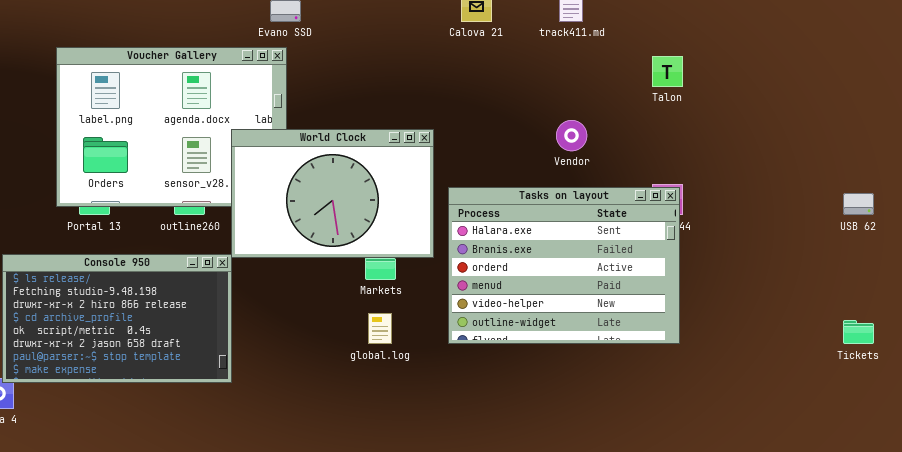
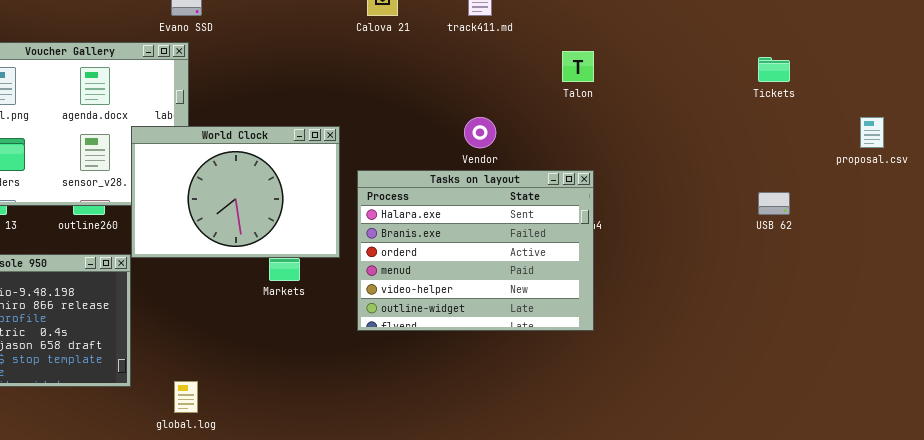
Tasks on layout: [448,187,680,344] -> [357,170,594,331], moved
global.log: [368,313,392,344] -> [174,381,198,413], moved
Tickets: [843,320,874,344] -> [758,57,790,82], moved

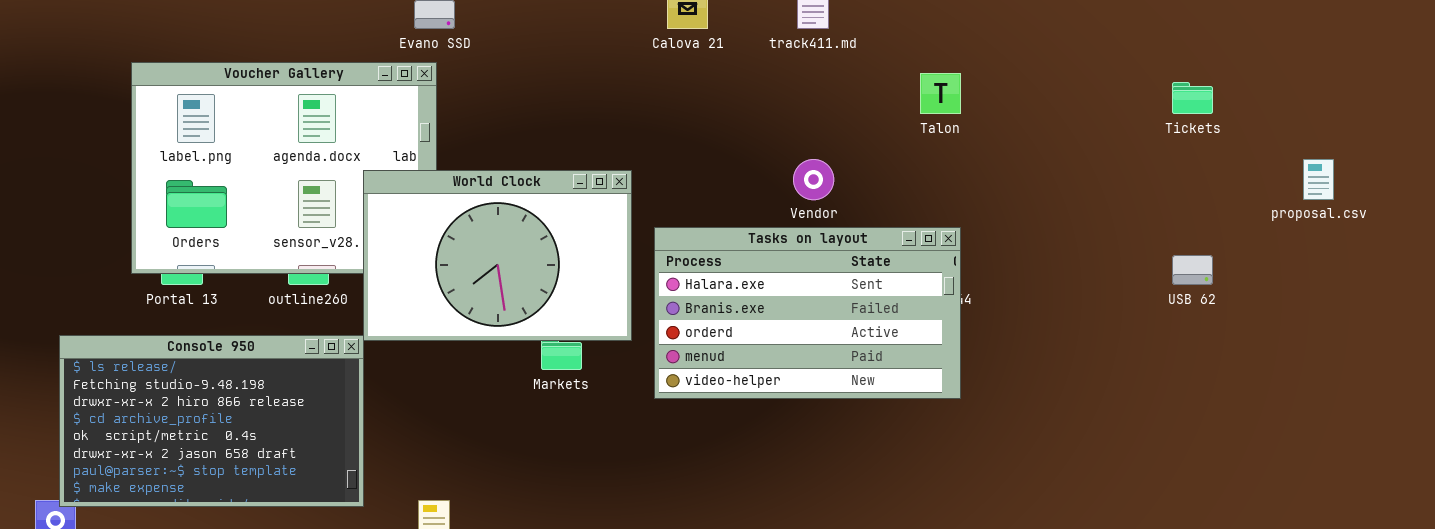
Tasks on layout: [357,170,594,331] -> [654,227,961,399], resized

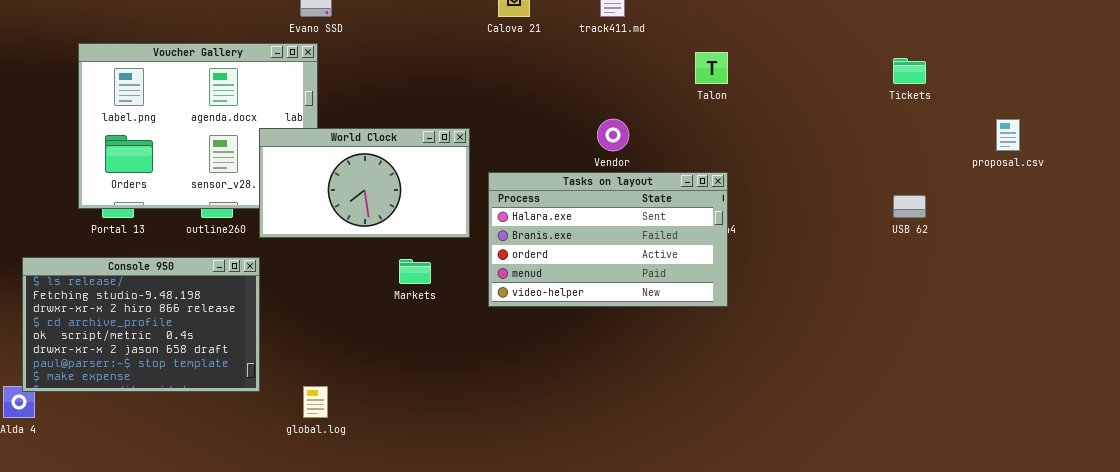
World Clock: [363,170,632,341] -> [259,128,470,238], resized

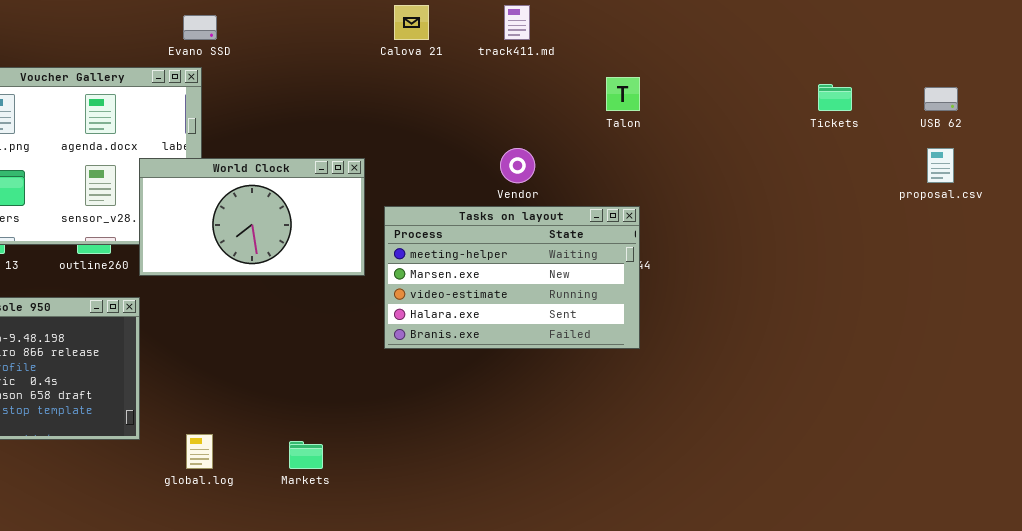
Tasks on layout: [488,172,728,307] -> [384,206,640,349], scrolled up 3 rows
USB 62: [893,195,926,218] -> [924,87,958,111], moved
Markets: [399,259,431,284] -> [289,441,323,469], moved

